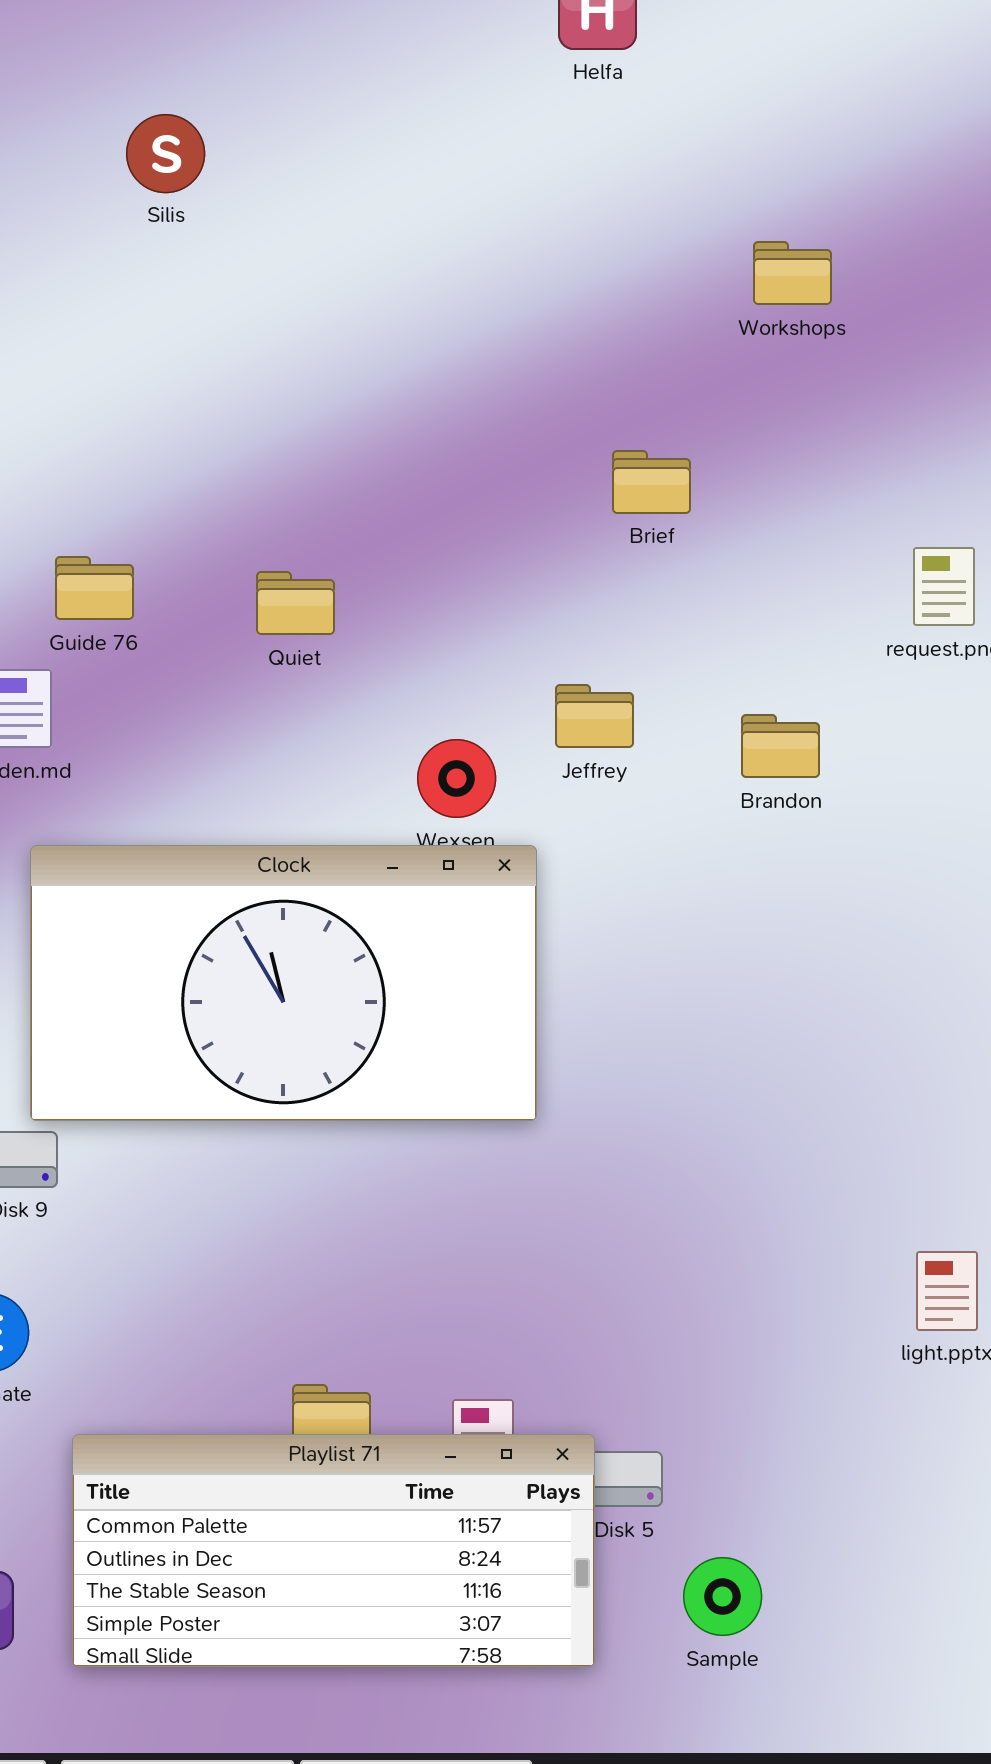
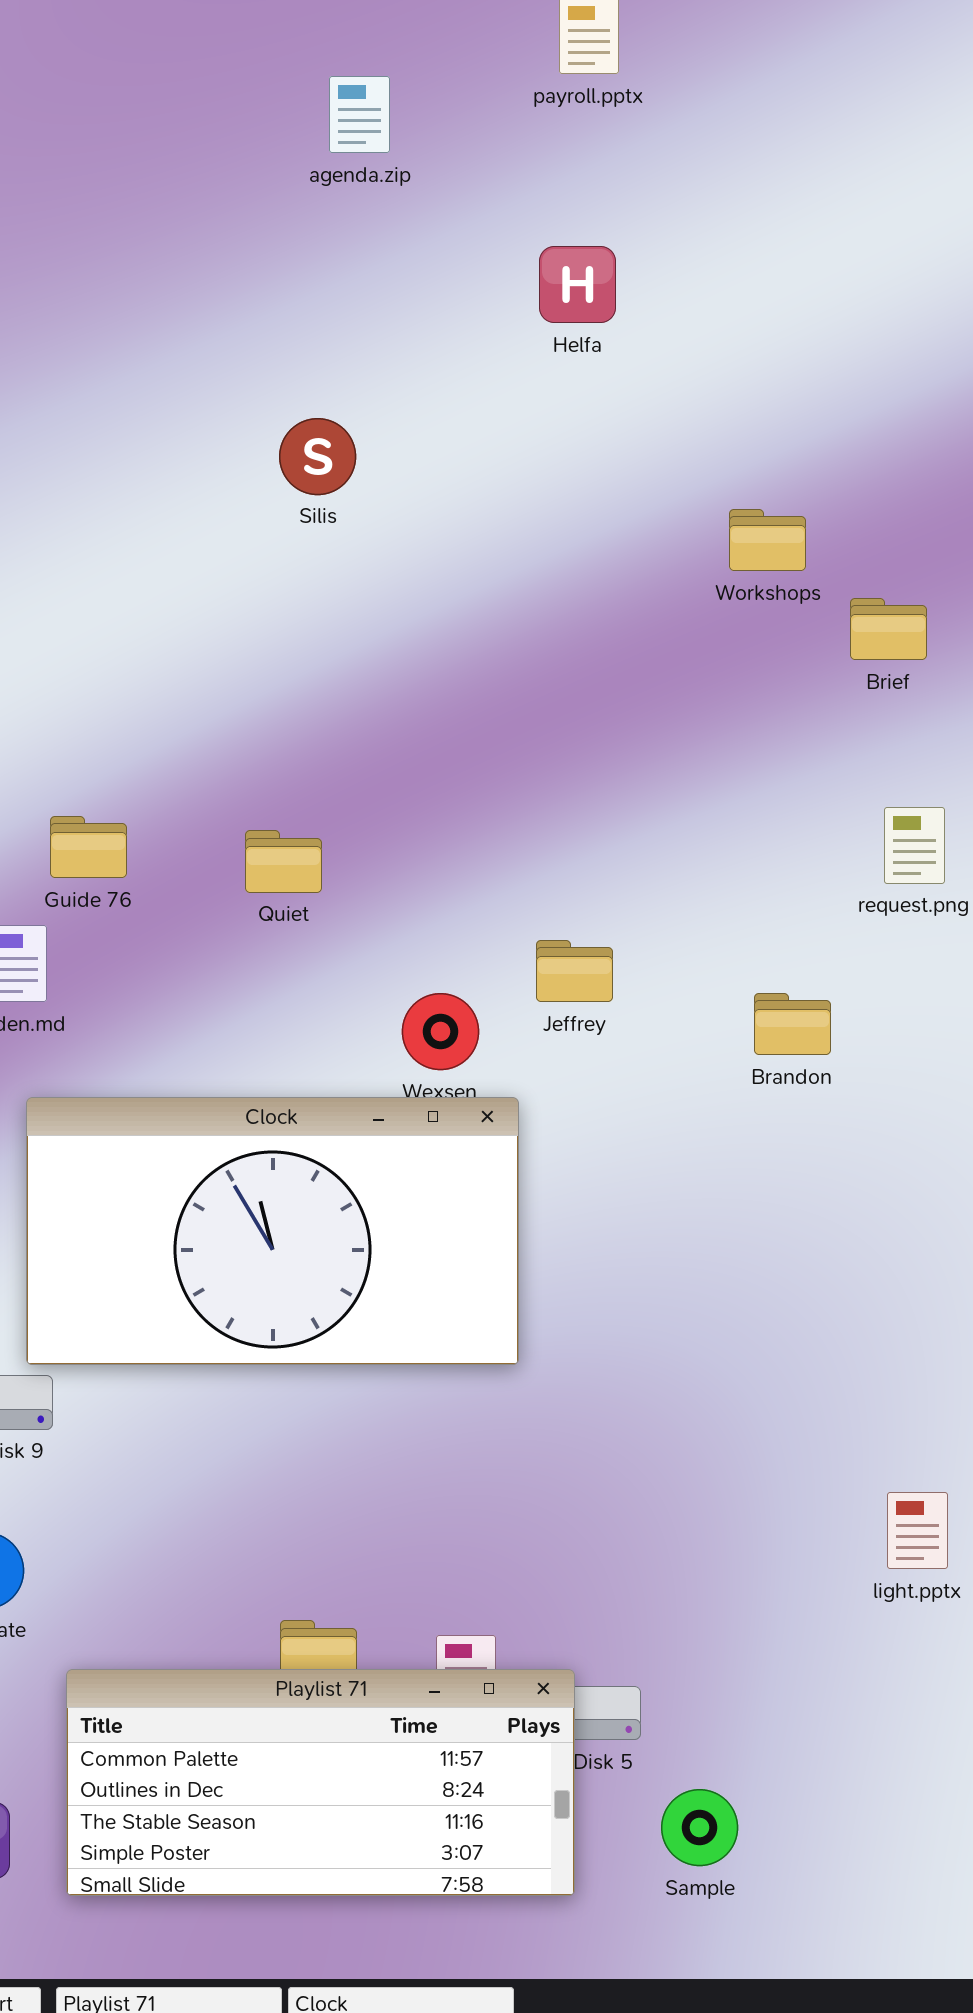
Silis: [126,114,205,193] -> [279,418,356,495], moved
Brief: [612,450,691,514] -> [850,598,927,660], moved
Brandon: [741,714,820,778] -> [754,993,831,1055], moved

